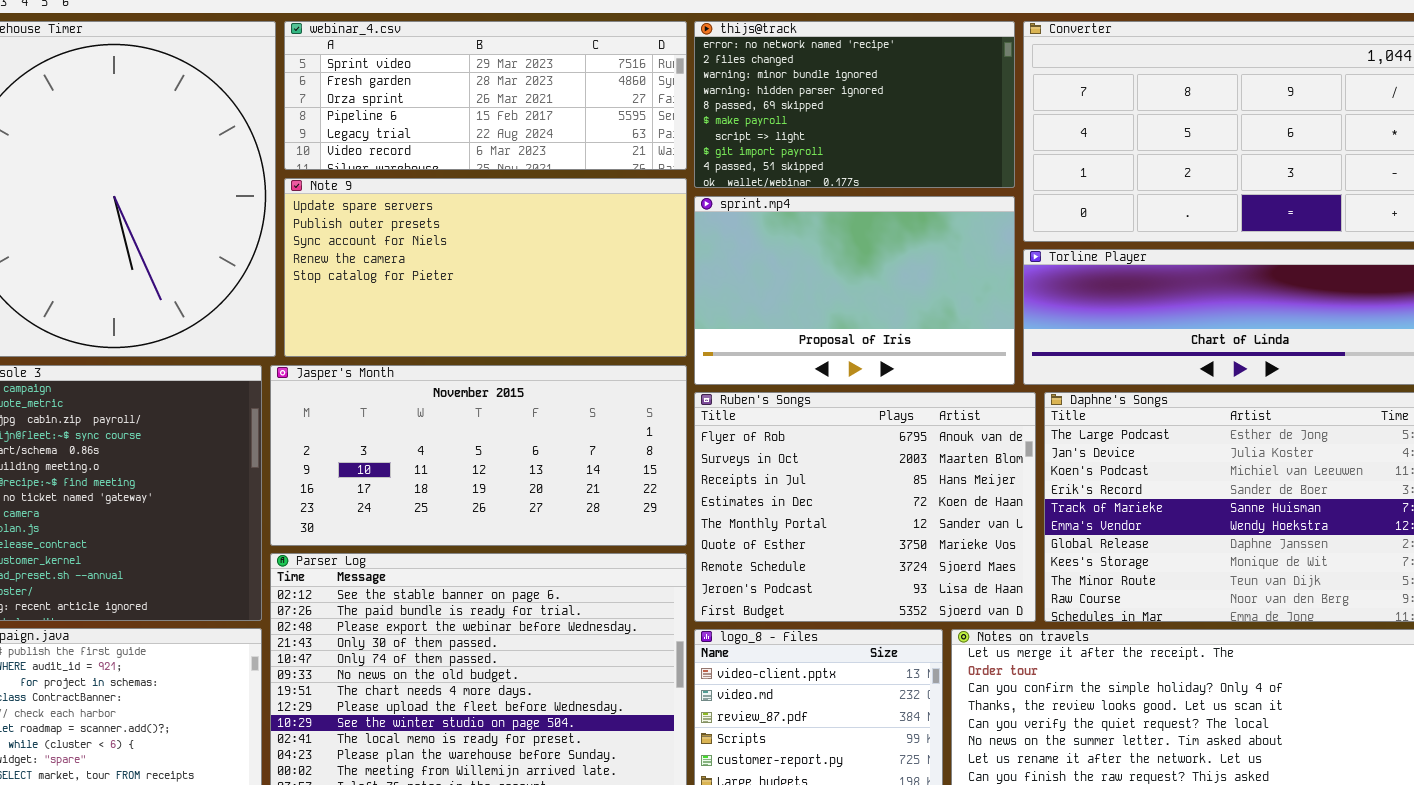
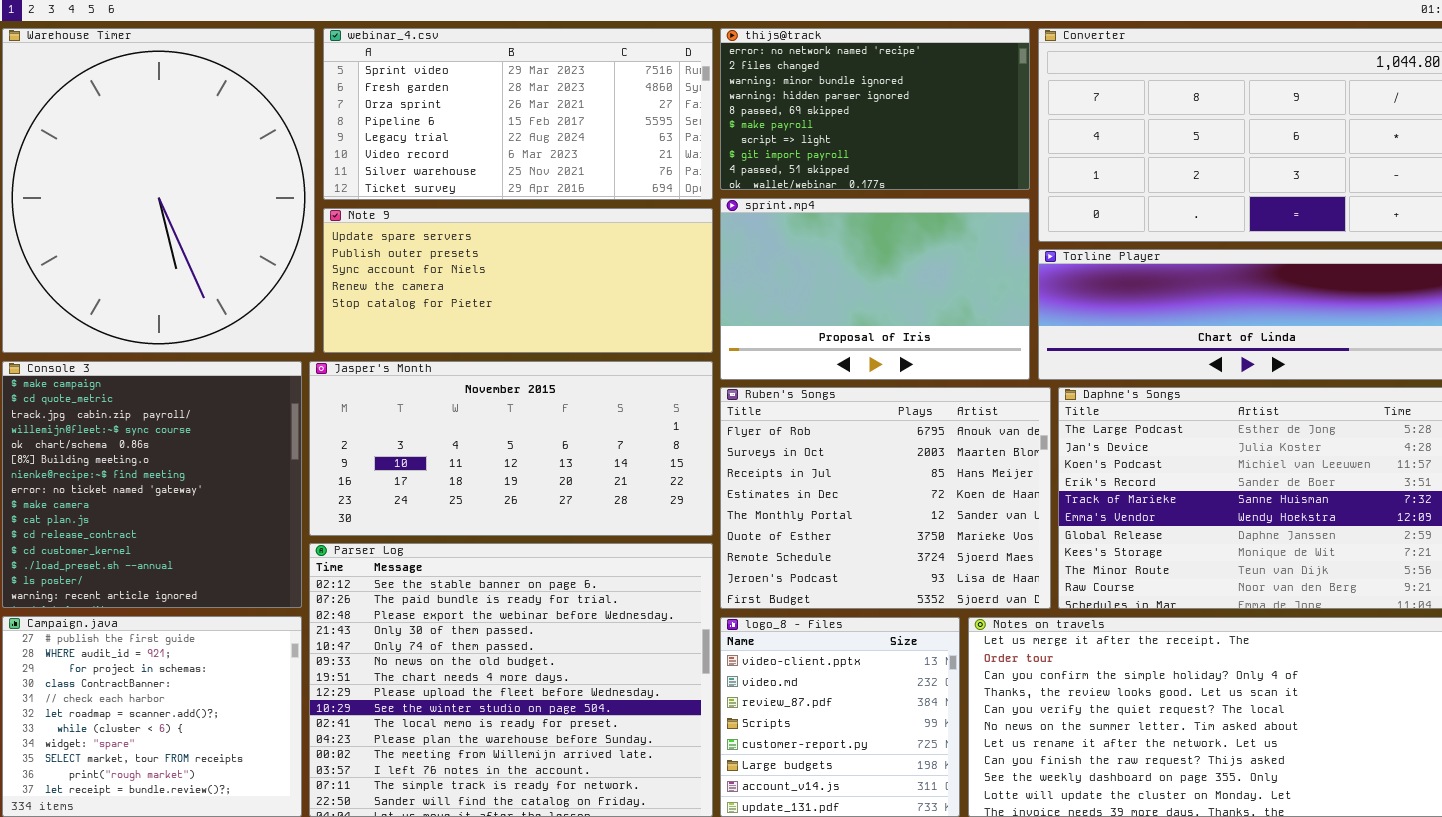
webinar_4.csv: [284,21,687,170] -> [323,28,713,200], resized
Note 9: [284,178,687,357] -> [323,208,713,353], resized

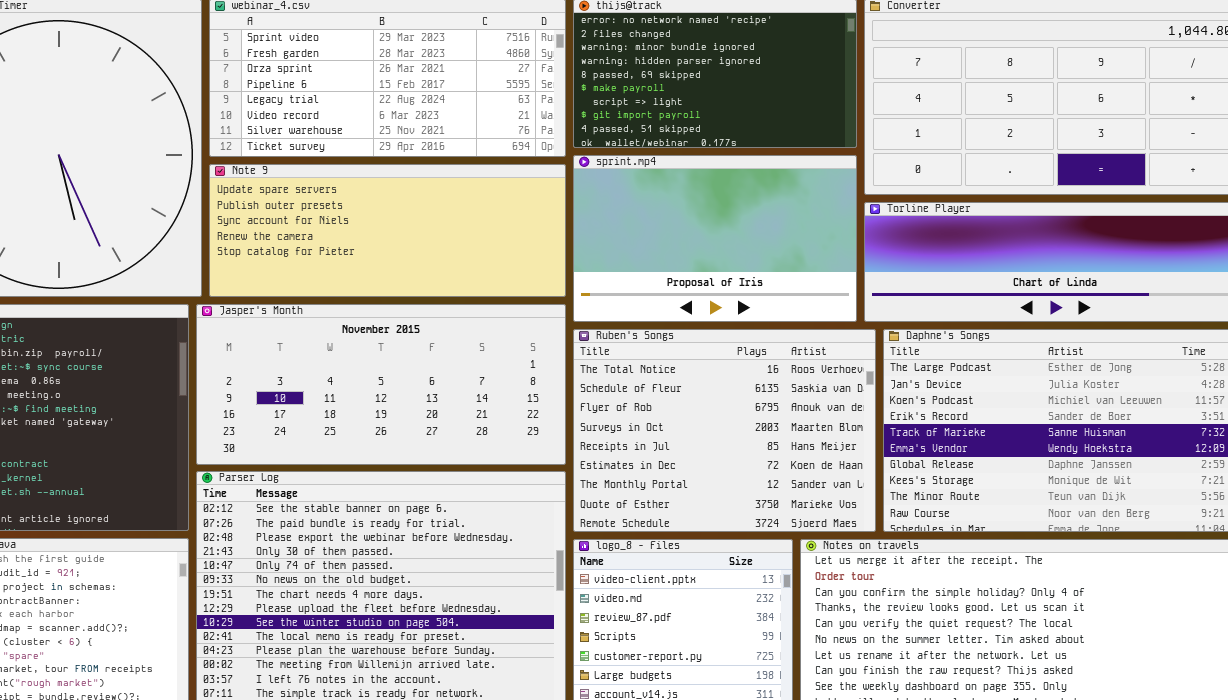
Ruben's Songs: [720,387,1051,609] -> [573,329,876,532], scrolled up 2 rows

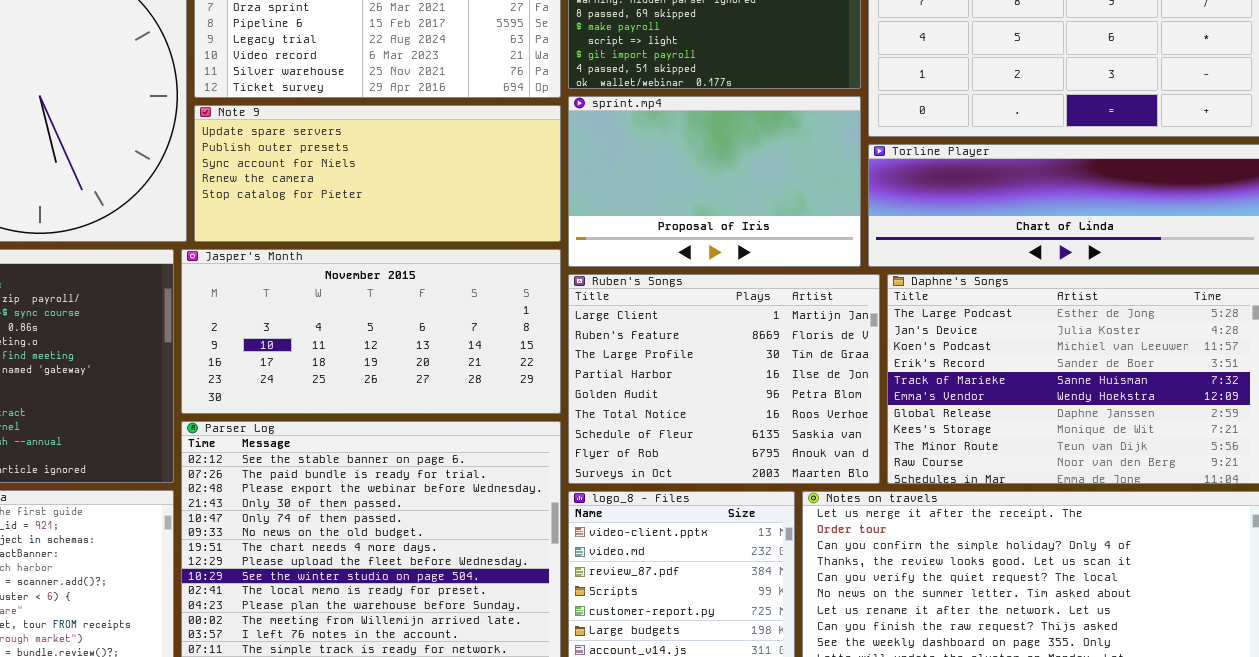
Ruben's Songs: [573,329,876,532] -> [568,274,880,484], scrolled up 5 rows

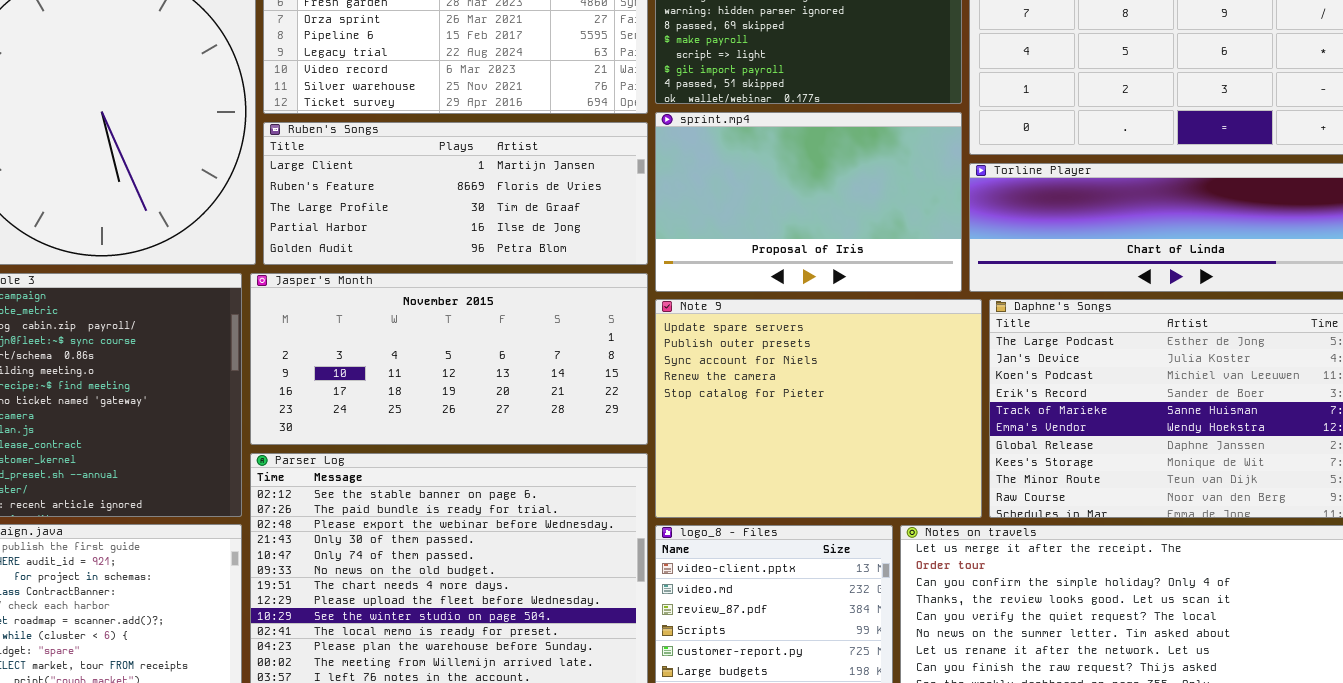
Note 9: [194,105,561,242] -> [655,299,982,518], moved, resized
Ruben's Songs: [568,274,880,484] -> [263,122,648,265], moved, resized

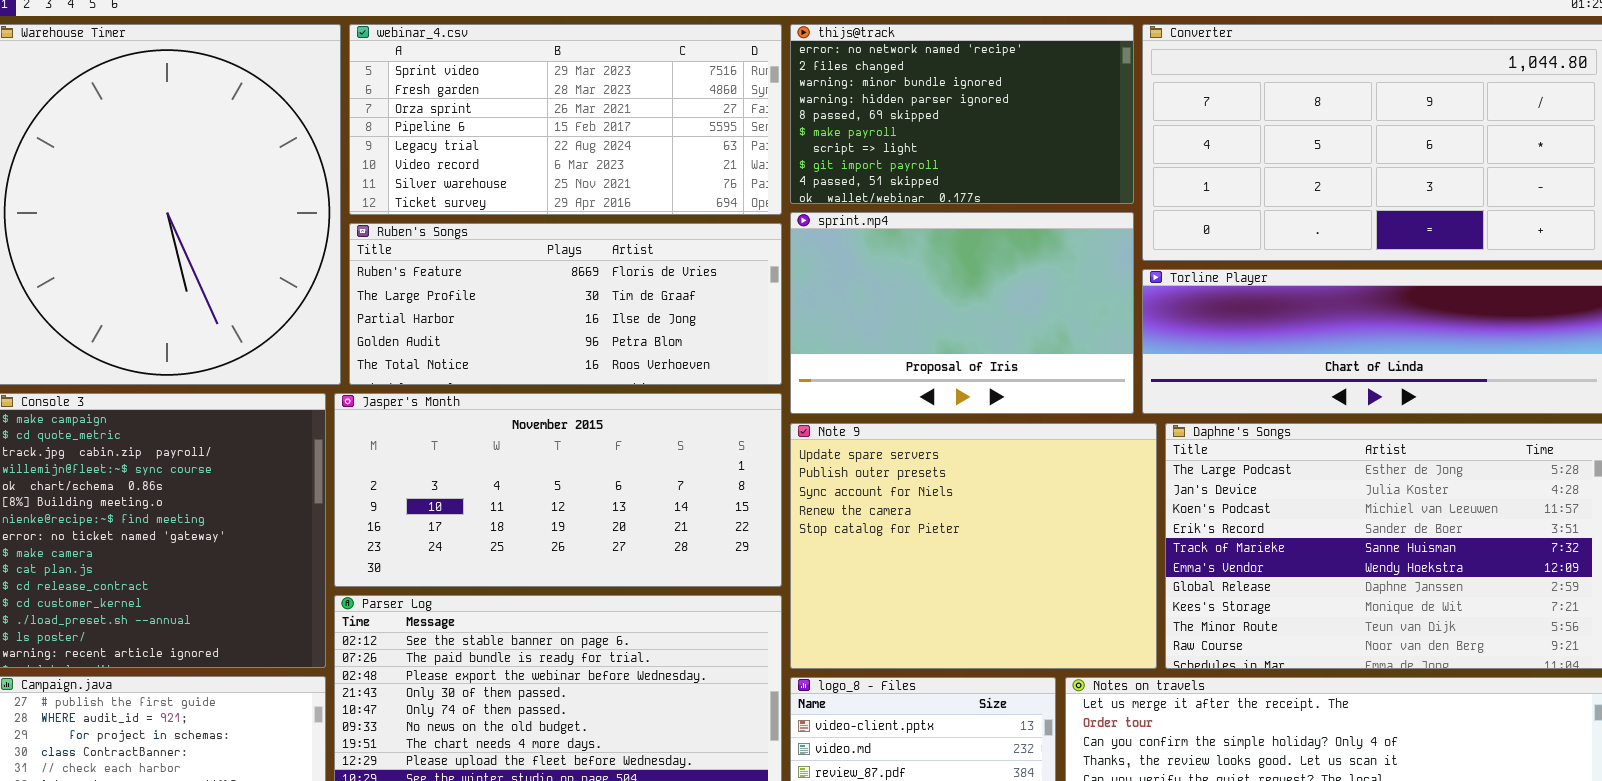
Ruben's Songs: [263,122,648,265] -> [349,223,782,385], scrolled down 1 row

